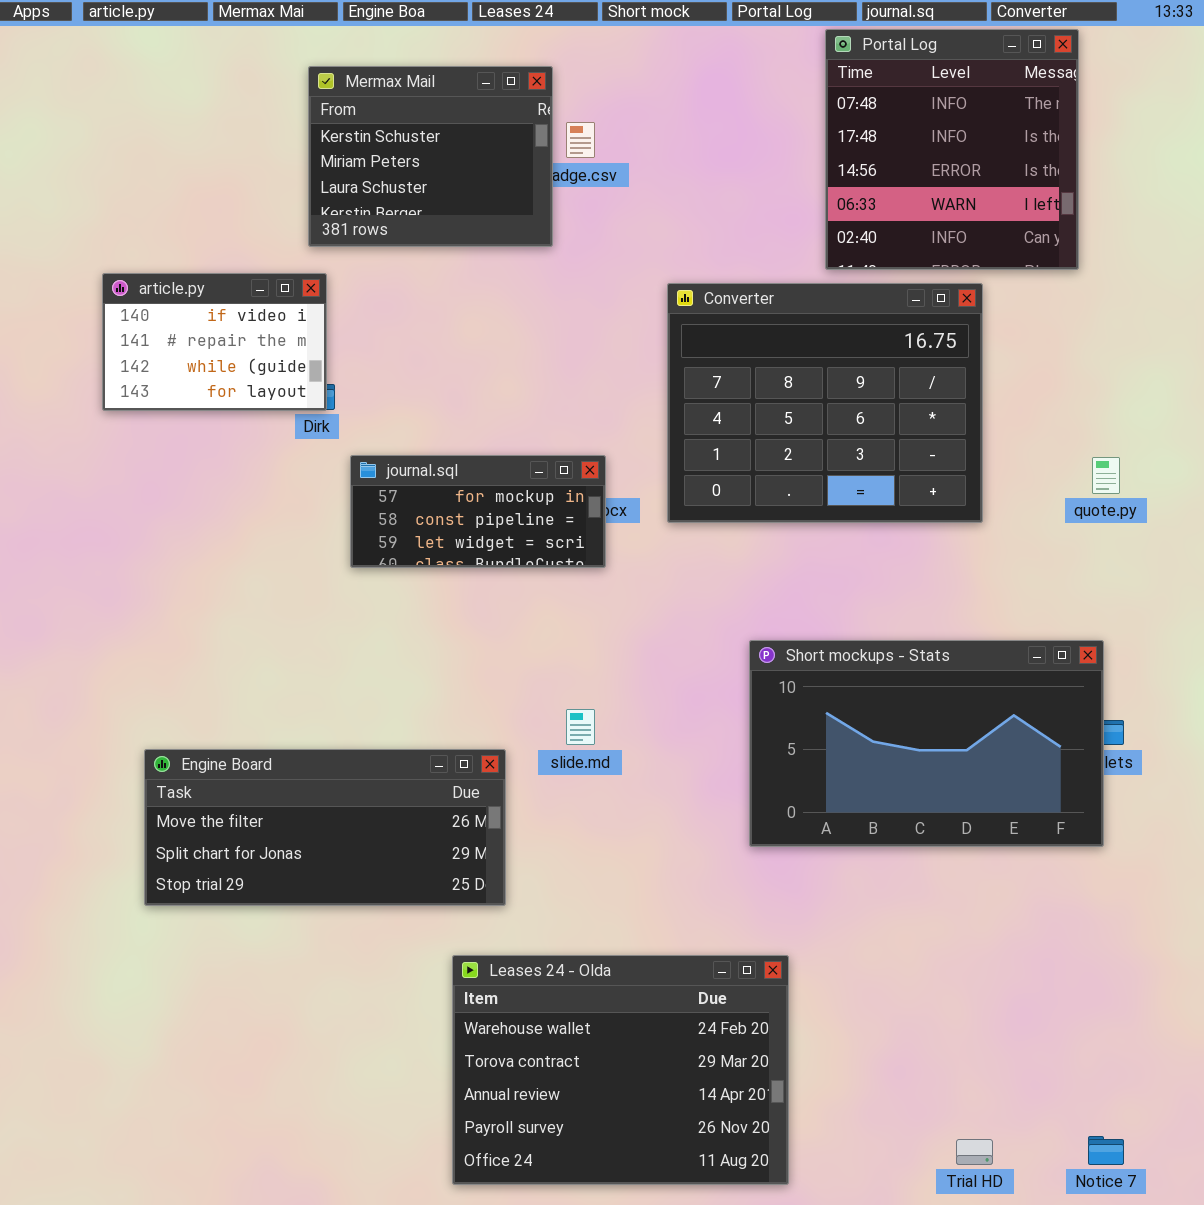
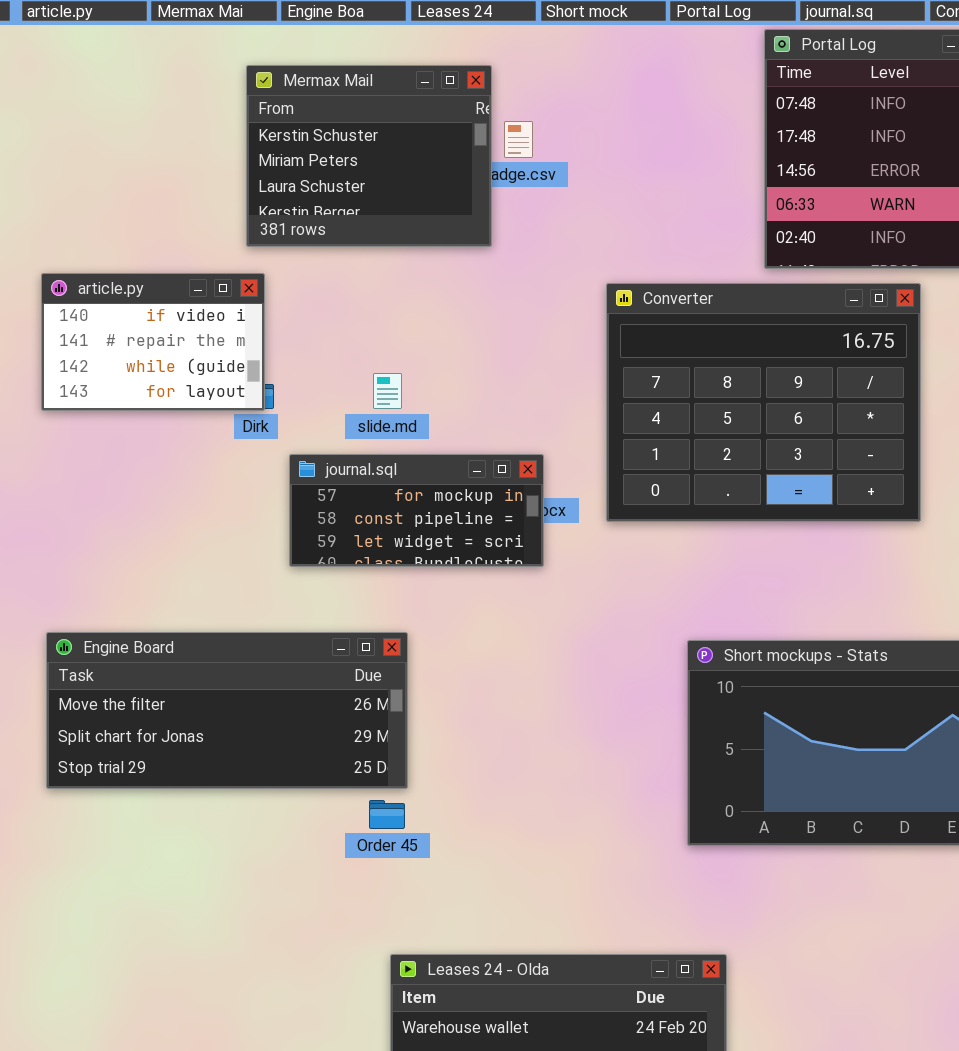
slide.md: [566,709,595,745] -> [373,373,402,409], moved
Engine Board: [144,749,506,906] -> [46,632,408,789], moved

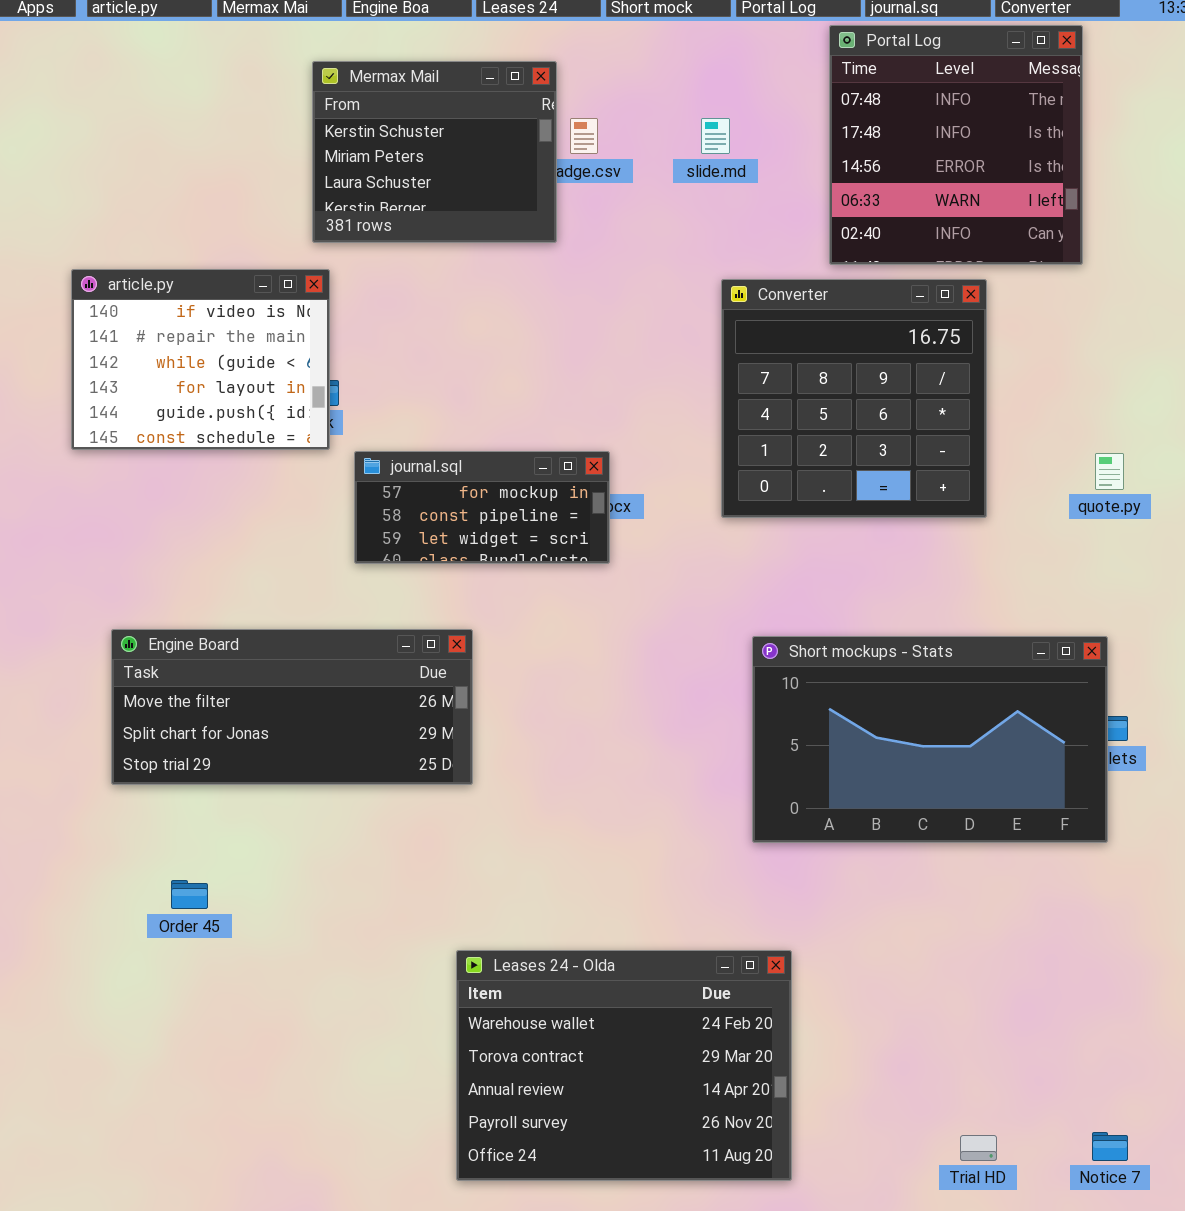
article.py: [41,273,265,411] -> [71,269,330,450], resized
Converter: [606,283,921,522] -> [721,279,987,518], resized
slide.md: [373,373,402,409] -> [701,118,730,154], moved
Order 45: [369,800,405,829] -> [171,880,208,909], moved

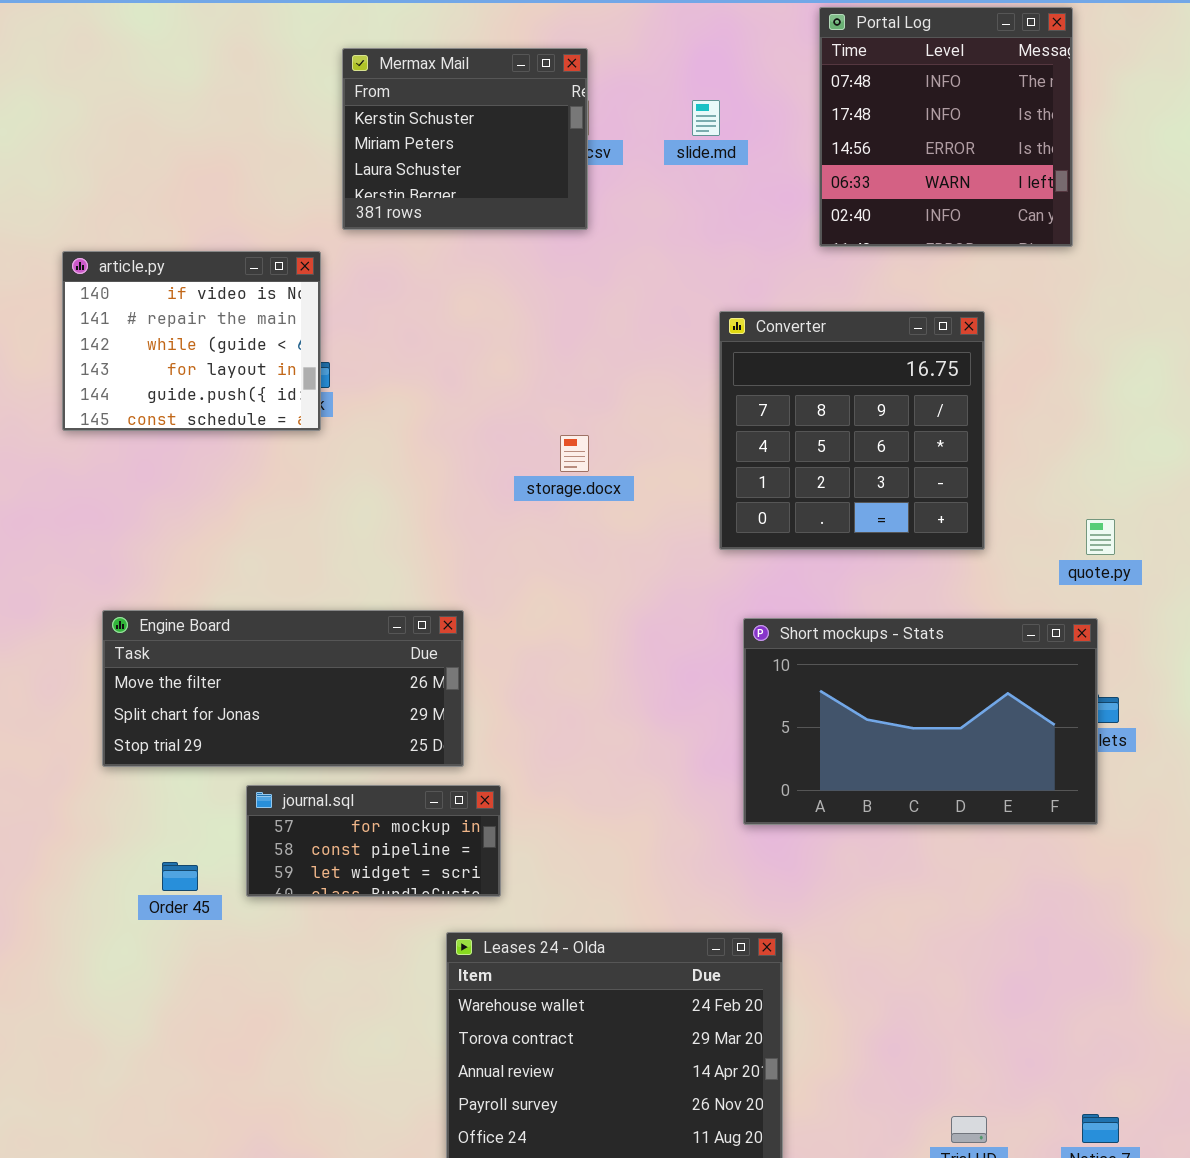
Mermax Mail: [312,61,557,243] -> [342,48,588,230], moved
Converter: [721,279,987,518] -> [719,311,985,550], moved
journal.sql: [354,451,610,564] -> [246,785,501,897], moved
quote.py: [1095,453,1124,490] -> [1086,519,1115,555], moved

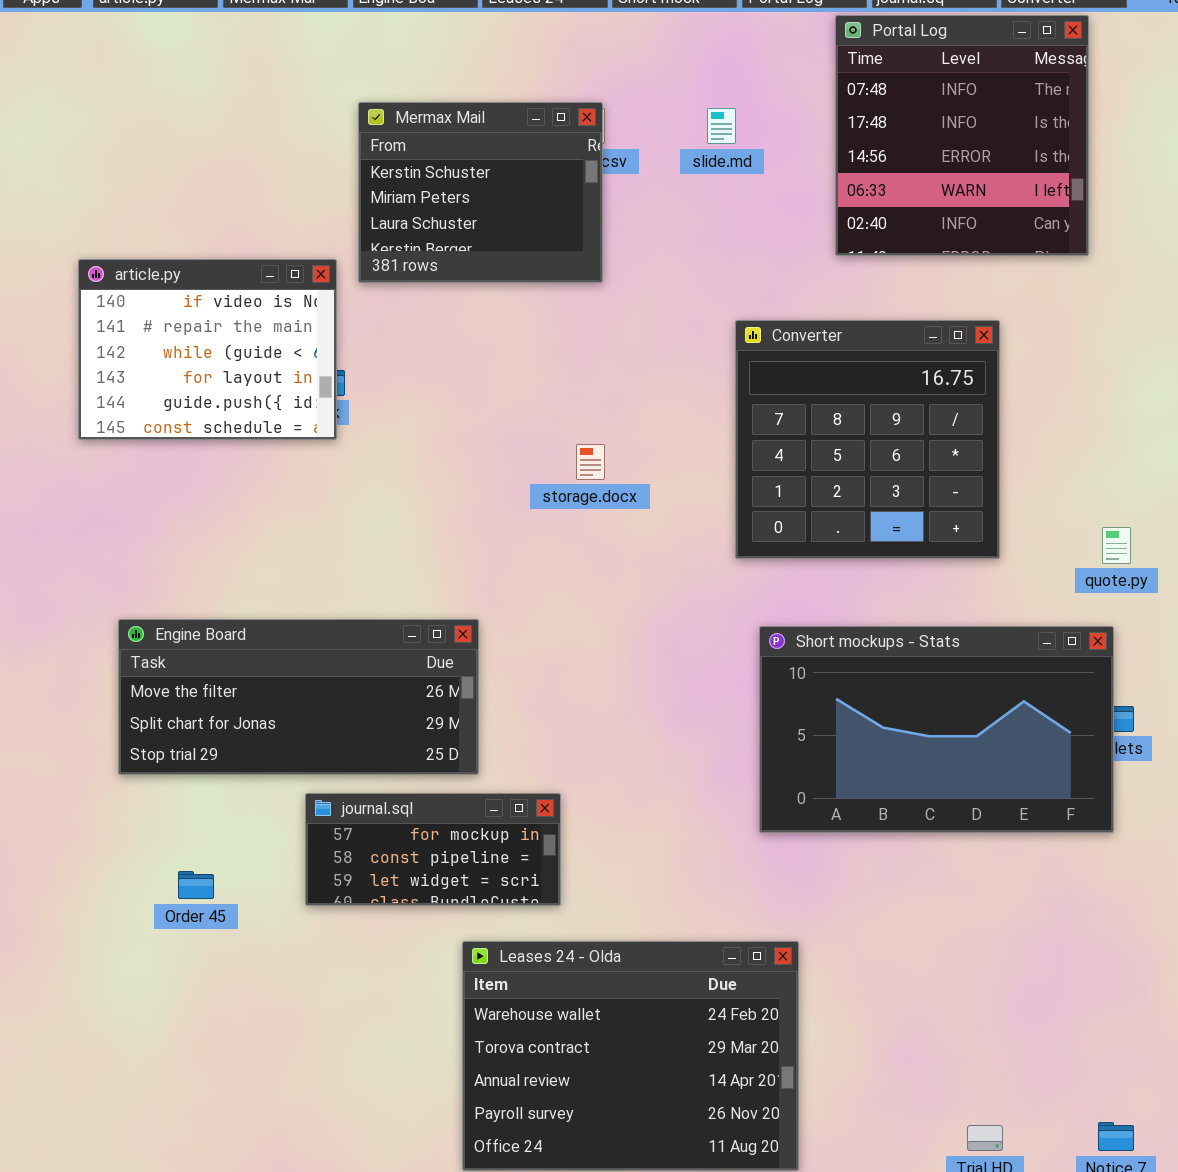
Mermax Mail: [342,48,588,230] -> [358,102,603,283], moved
journal.sql: [246,785,501,897] -> [305,793,561,906], moved

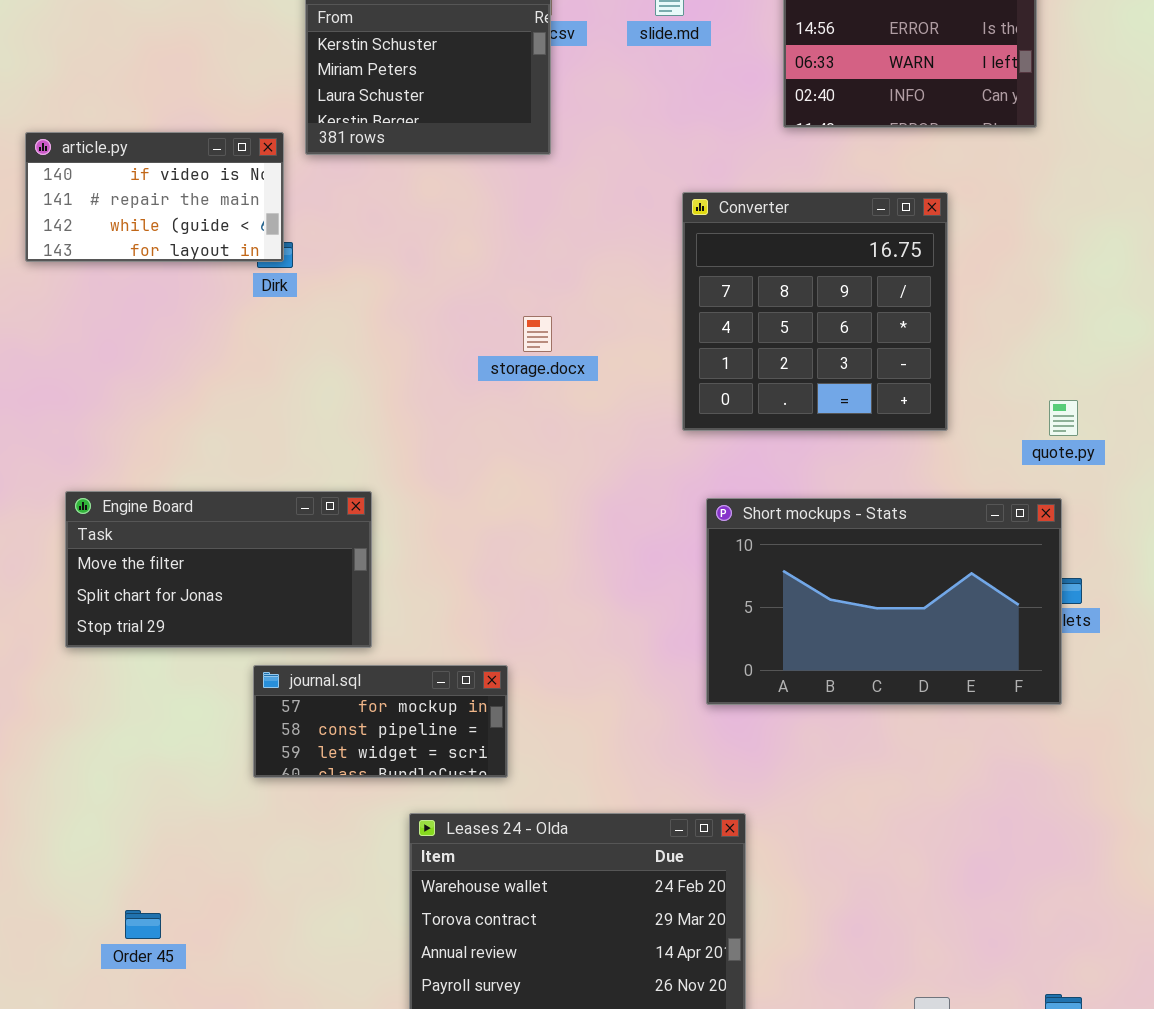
article.py: [78,259,337,440] -> [25,132,284,262], resized
Engine Board: [118,619,479,775] -> [65,491,372,648], resized
Order 45: [178,871,214,899] -> [125,910,161,939], moved

